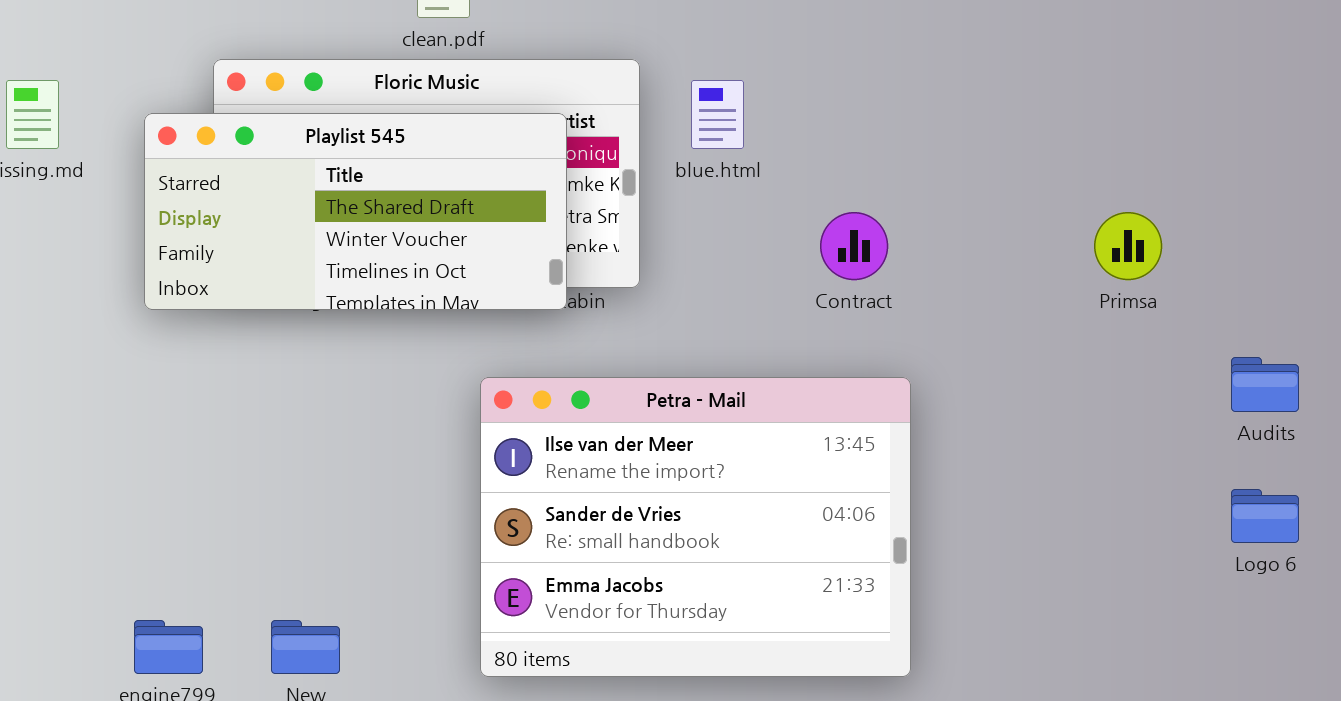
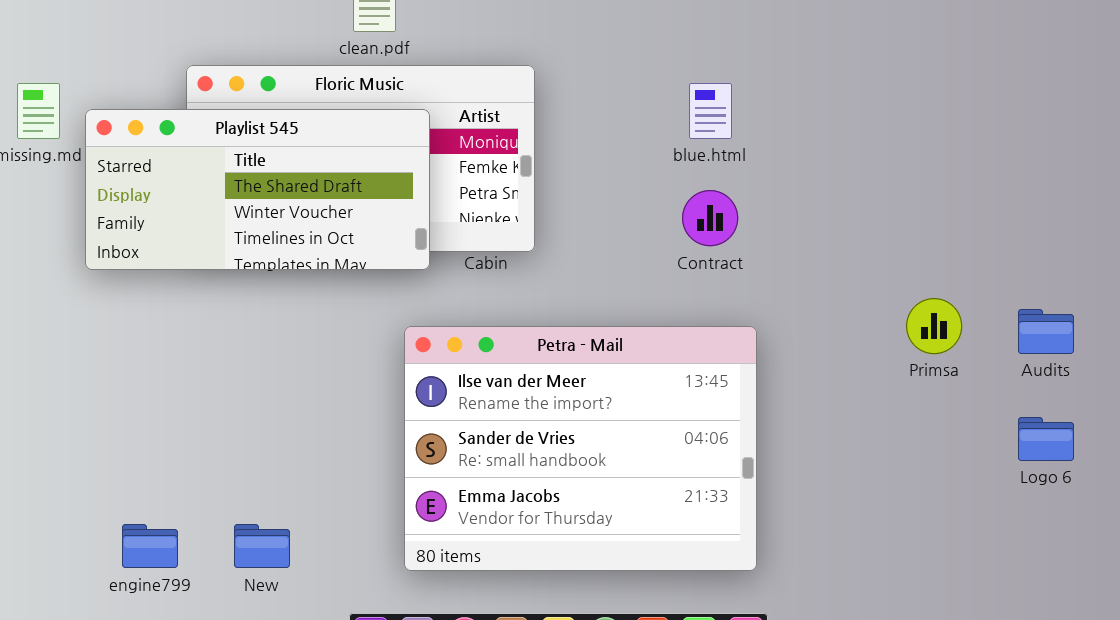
blue.html: [691,80,744,149] -> [689,83,732,139], moved
Playlist 545: [144,113,567,310] -> [85,109,430,270], moved
Primsa: [1094,212,1162,280] -> [906,298,962,354], moved

